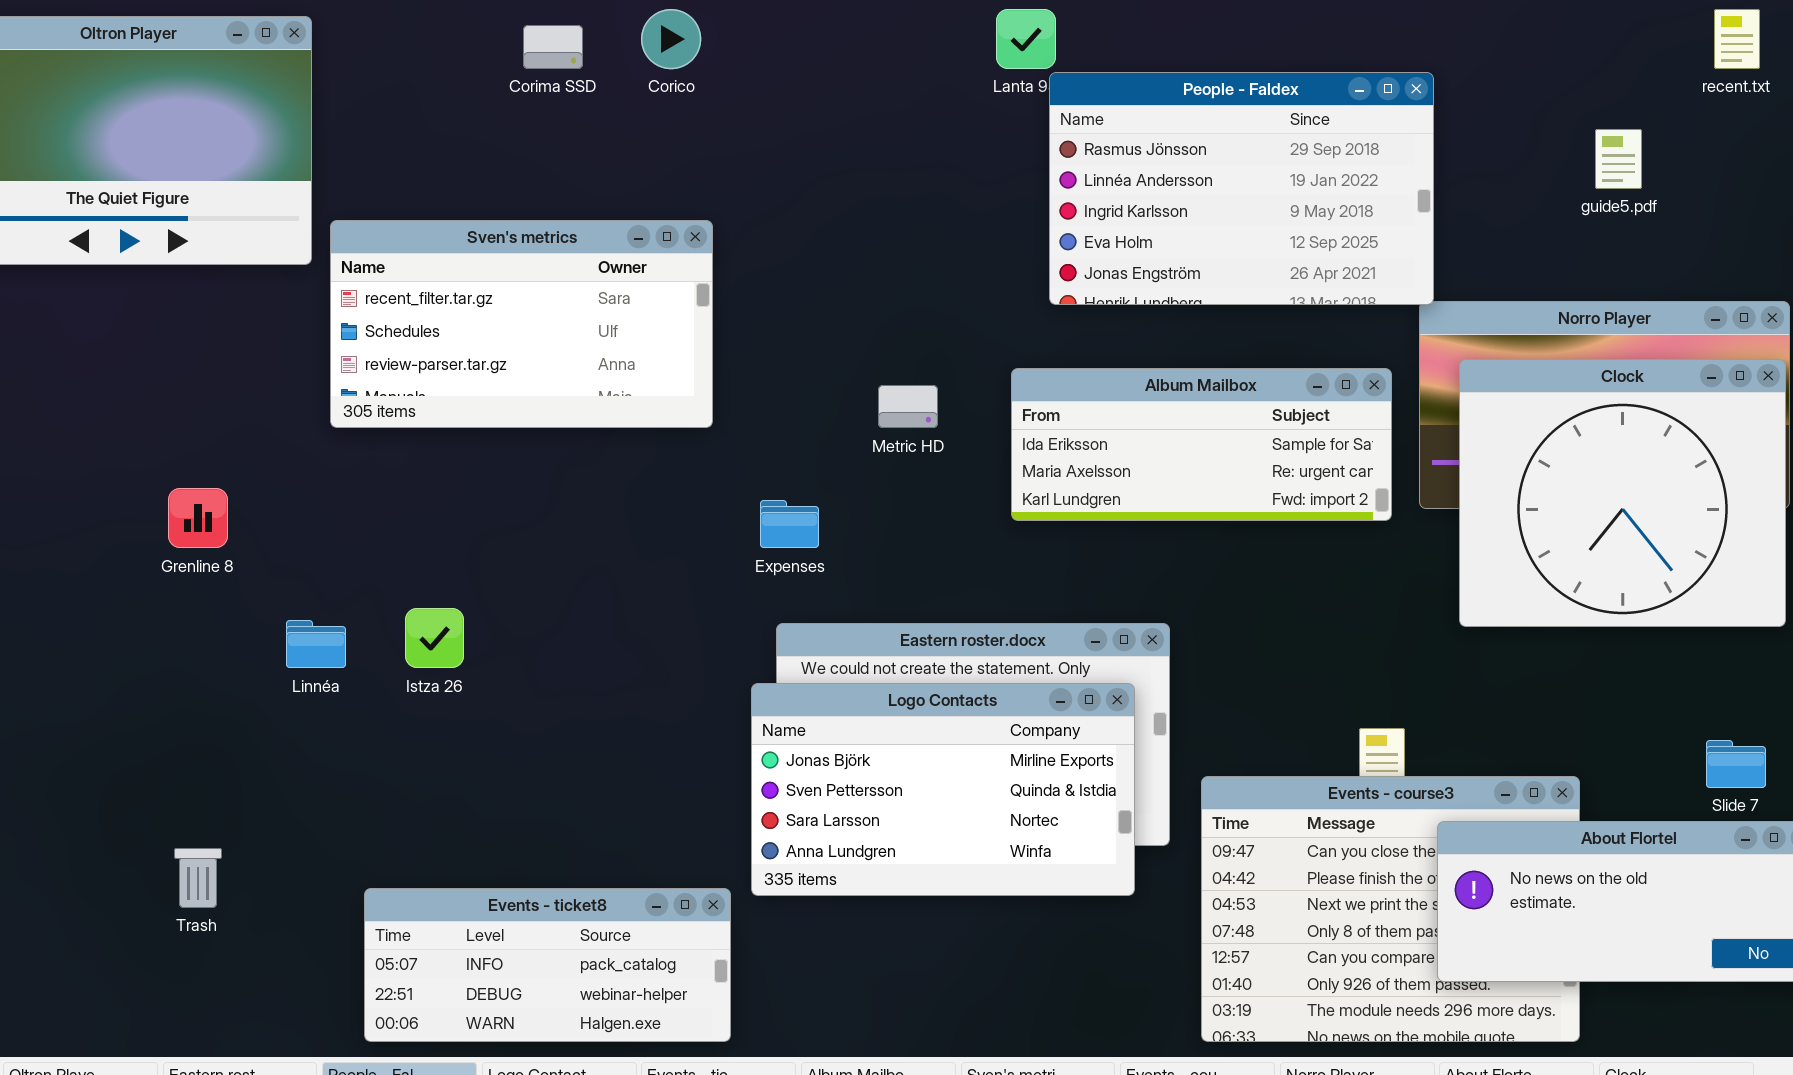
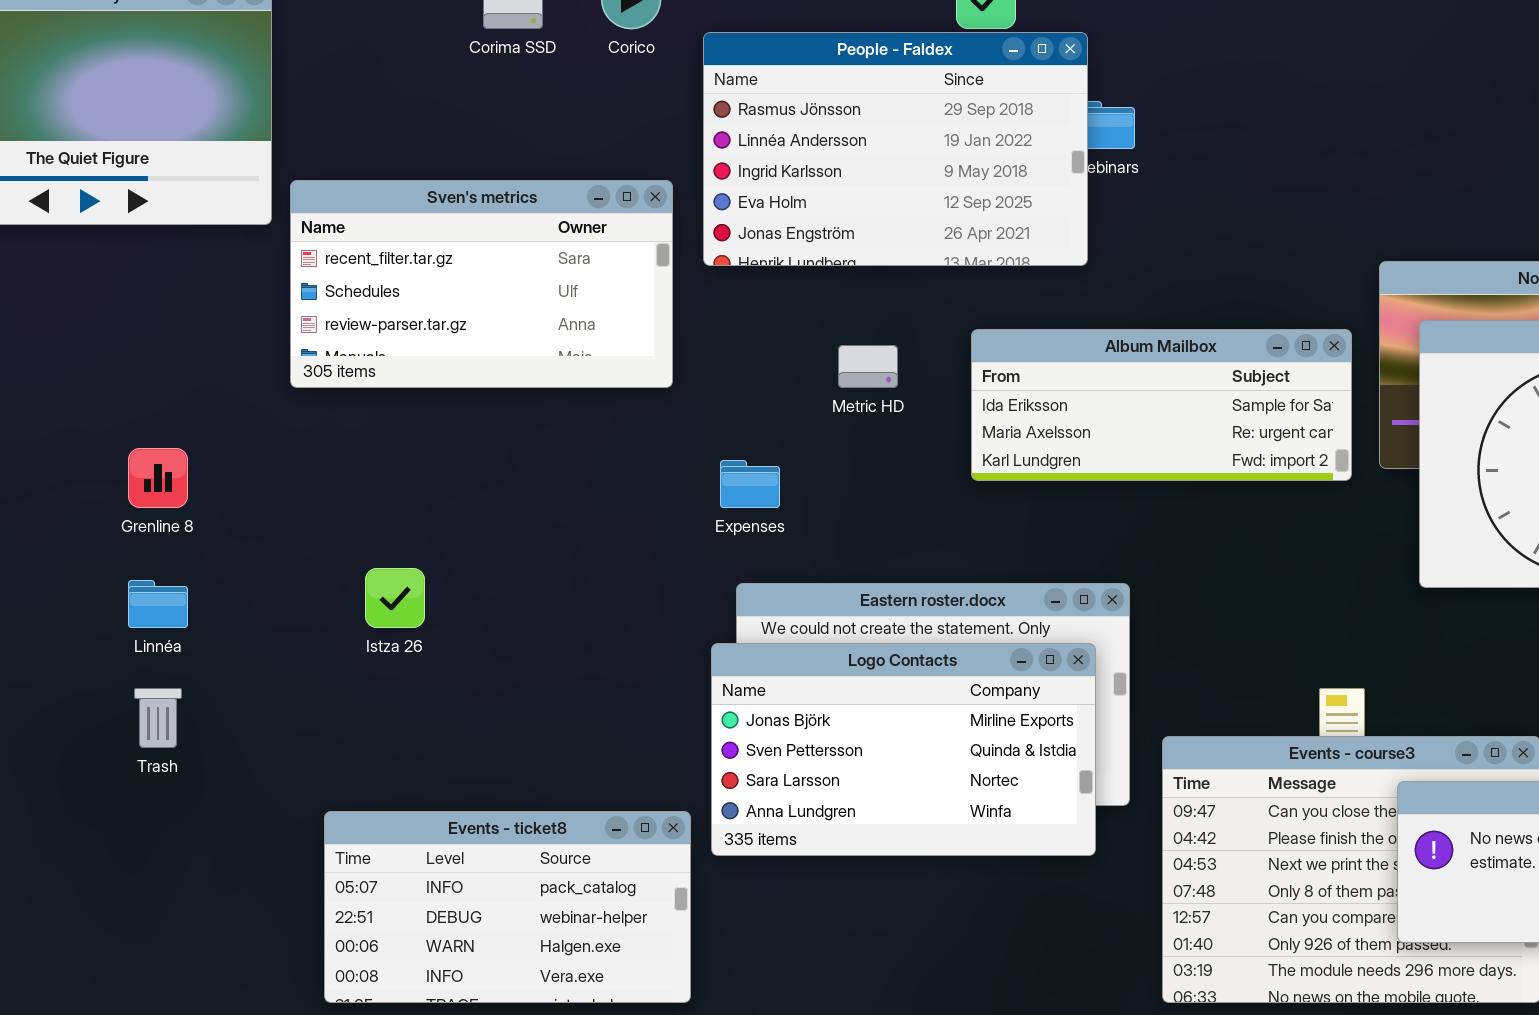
People - Faldex: [1049,72,1434,305] -> [703,32,1088,266], moved
Linnéa: [286,620,346,668] -> [128,580,188,628], moved
Trash: [174,848,222,908] -> [134,688,182,748], moved
Events - ticket8: [364,888,731,1042] -> [324,811,691,1003], resized

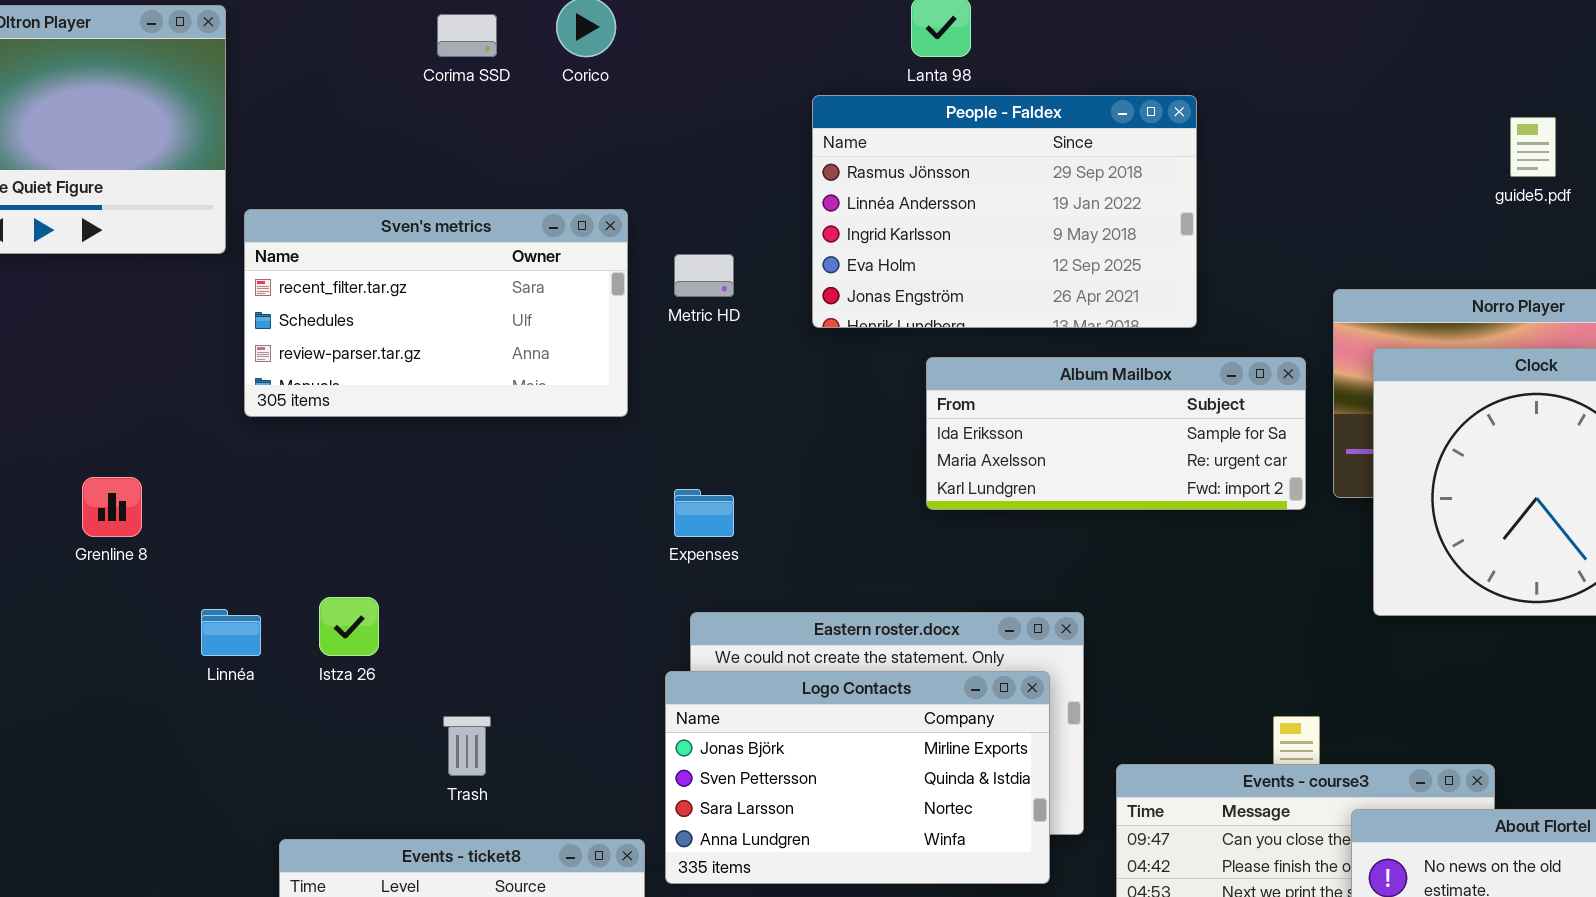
People - Faldex: [703,32,1088,266] -> [812,95,1197,328], moved
Metric HD: [838,345,898,388] -> [674,254,734,297], moved
Linnéa: [128,580,188,628] -> [201,609,261,656], moved
Trash: [134,688,182,748] -> [443,716,491,776], moved

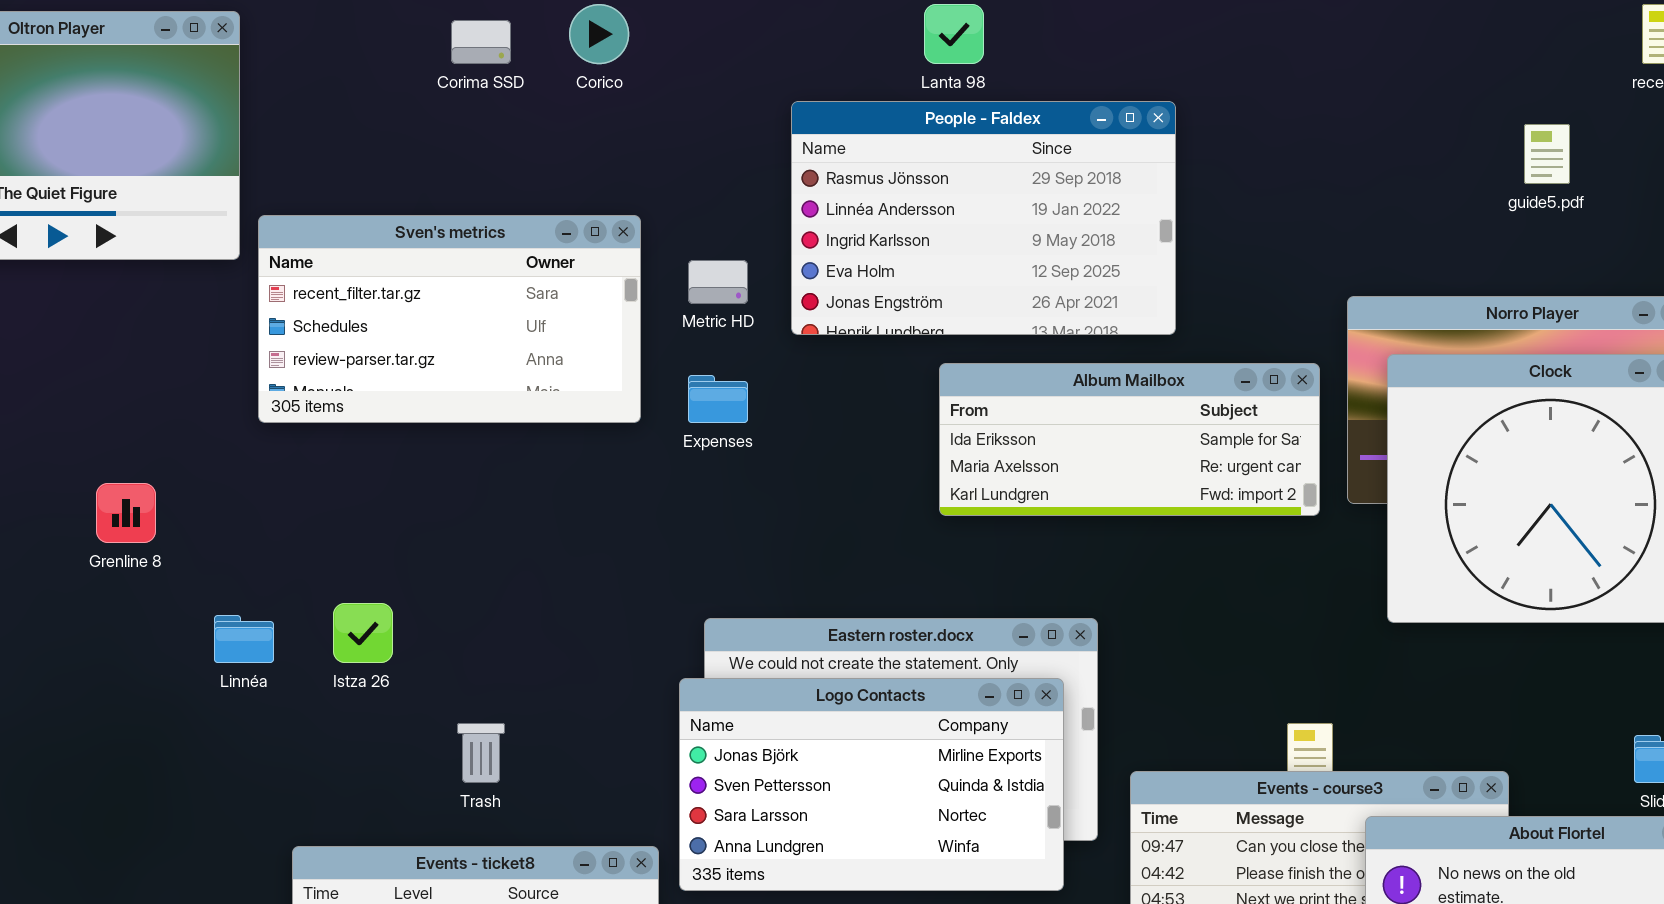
People - Faldex: [812,95,1197,328] -> [791,101,1176,335], moved
Expenses: [674,489,734,537] -> [688,375,748,423], moved

